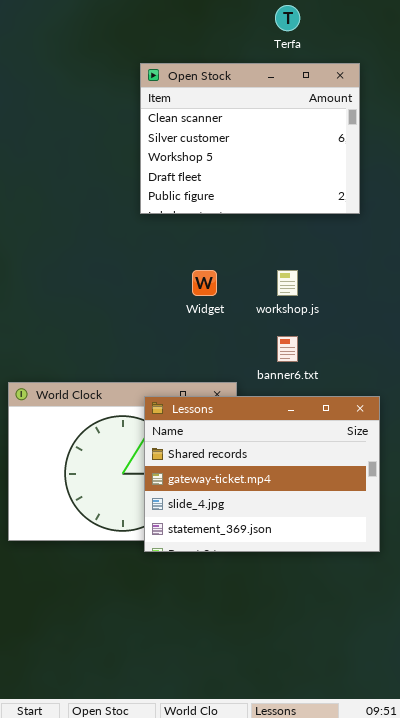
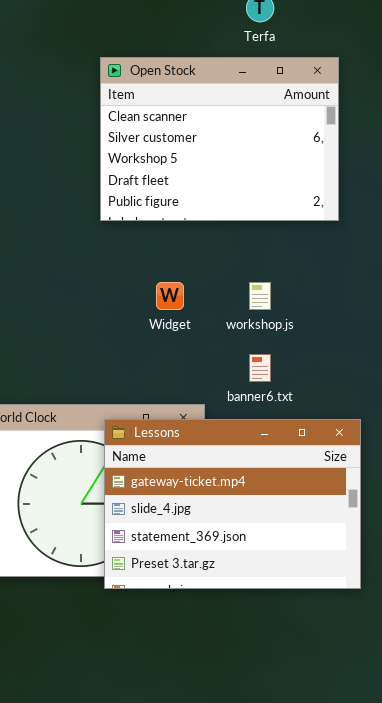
Lessons: [144,396,380,552] -> [104,419,361,589], scrolled down 1 row

